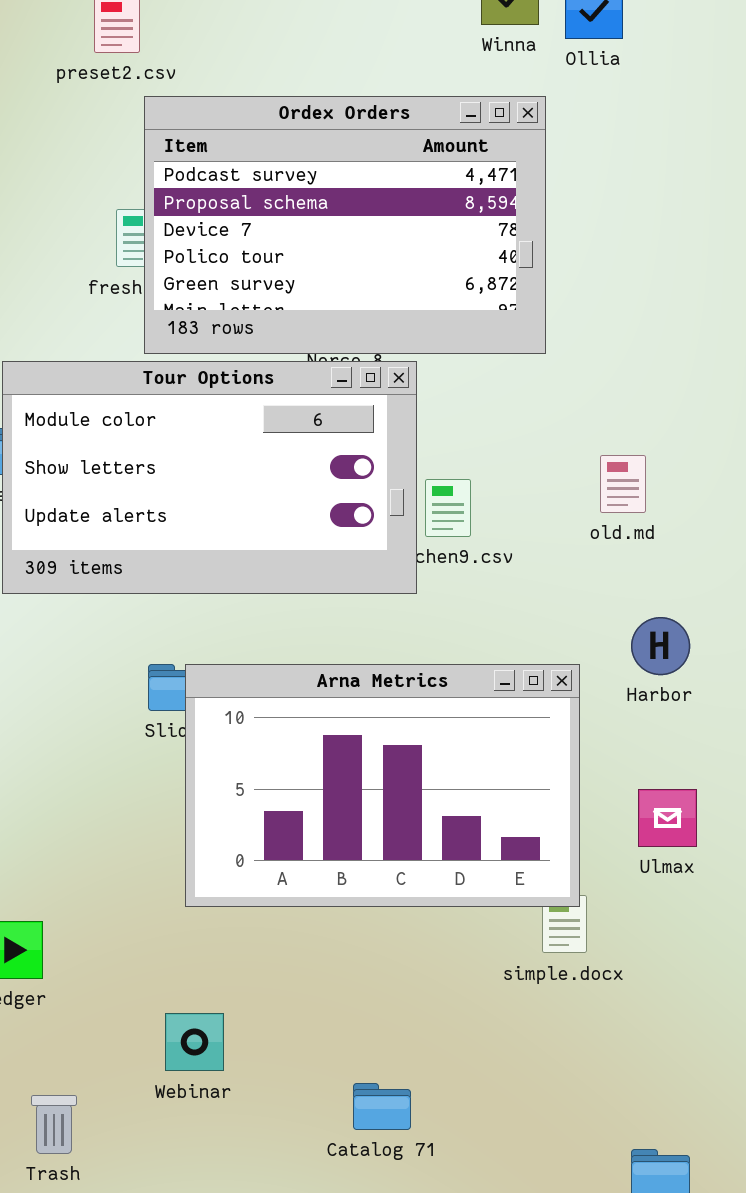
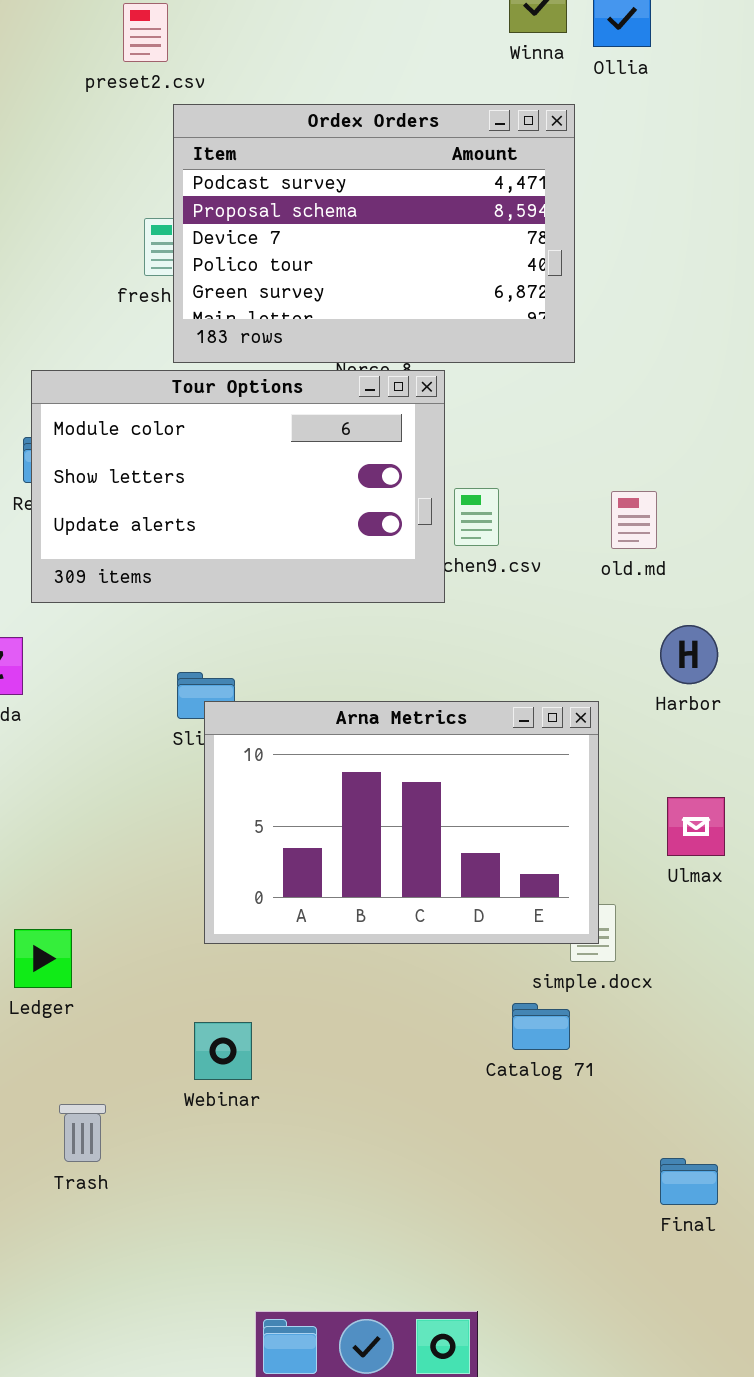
old.md: [600,455,646,513] -> [611,491,657,549], moved
Arna Metrics: [185,664,580,907] -> [204,701,599,944], moved
Catalog 71: [353,1083,411,1130] -> [512,1003,570,1050], moved

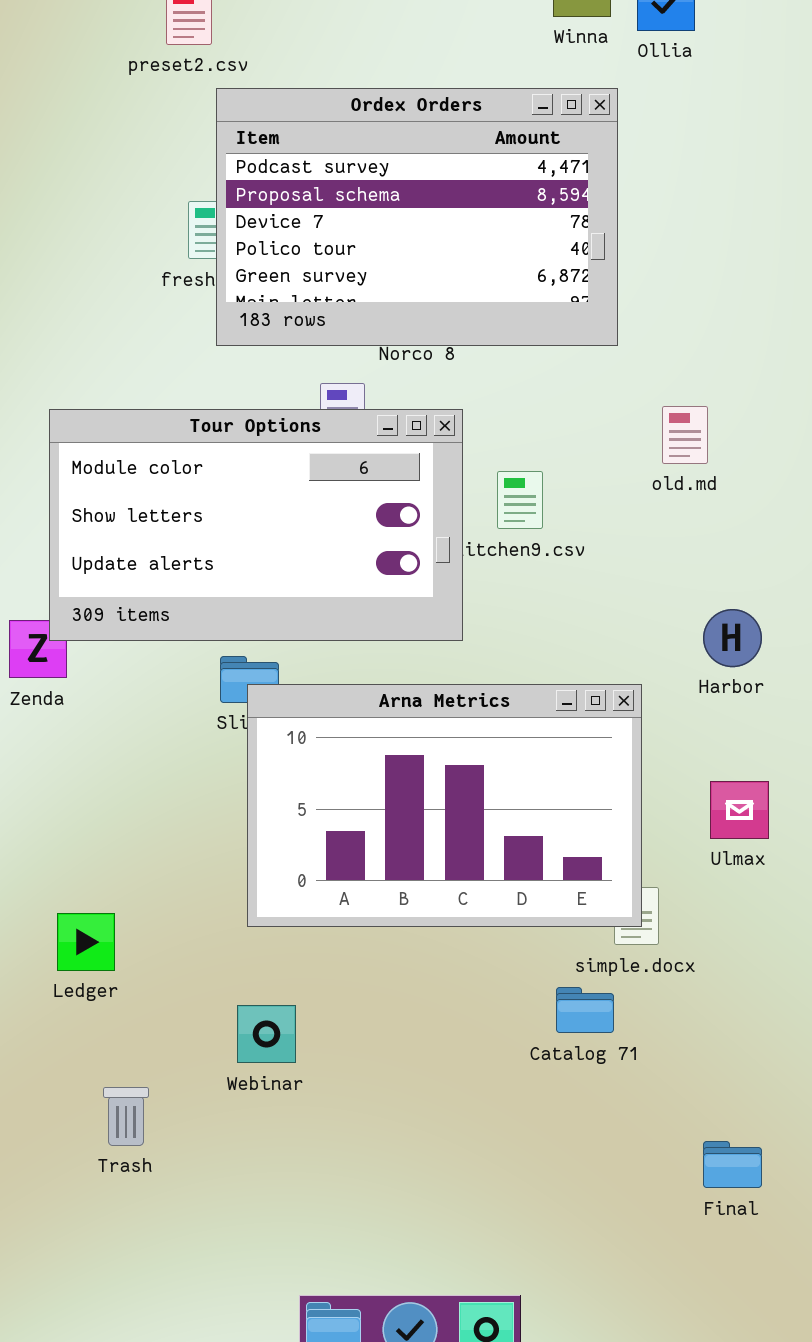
Tour Options: [31,370,445,603] -> [49,409,463,641], moved
old.md: [611,491,657,549] -> [662,406,708,464], moved

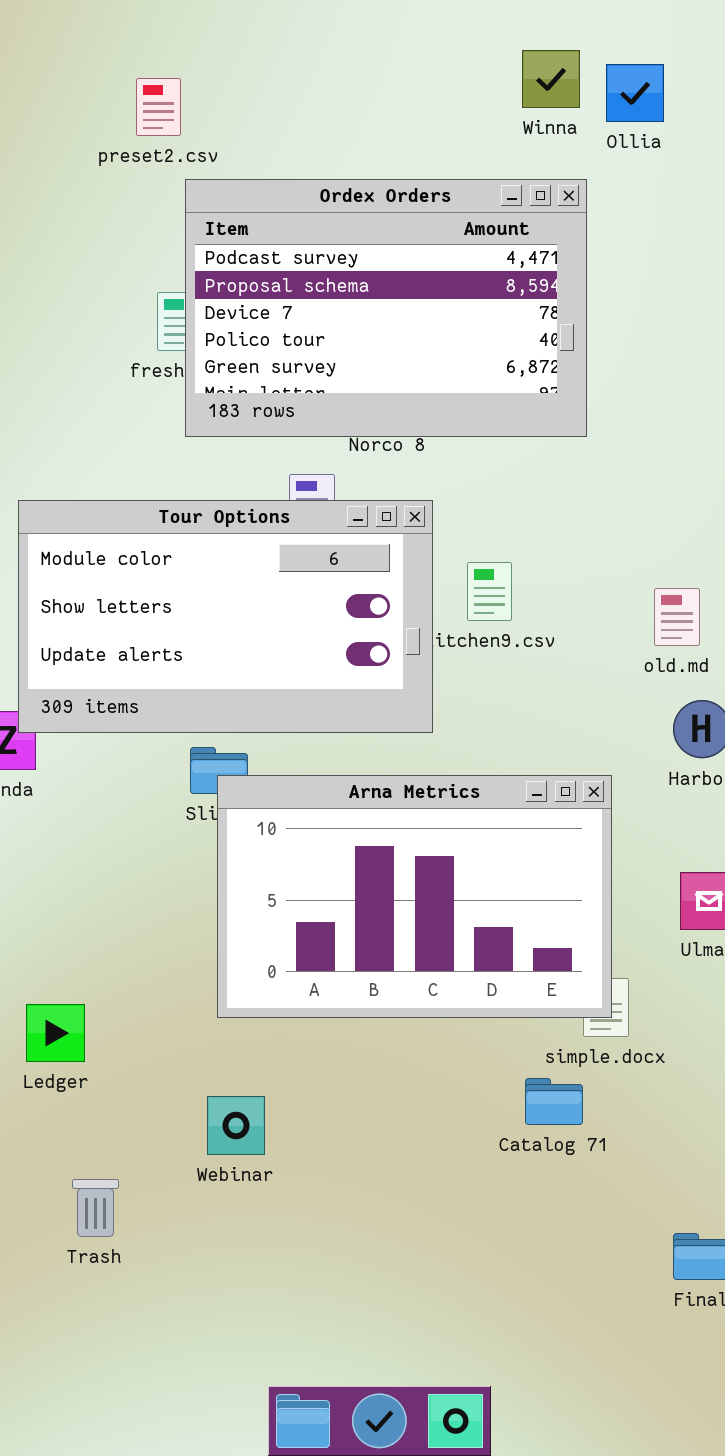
old.md: [662,406,708,464] -> [654,588,700,646], moved

